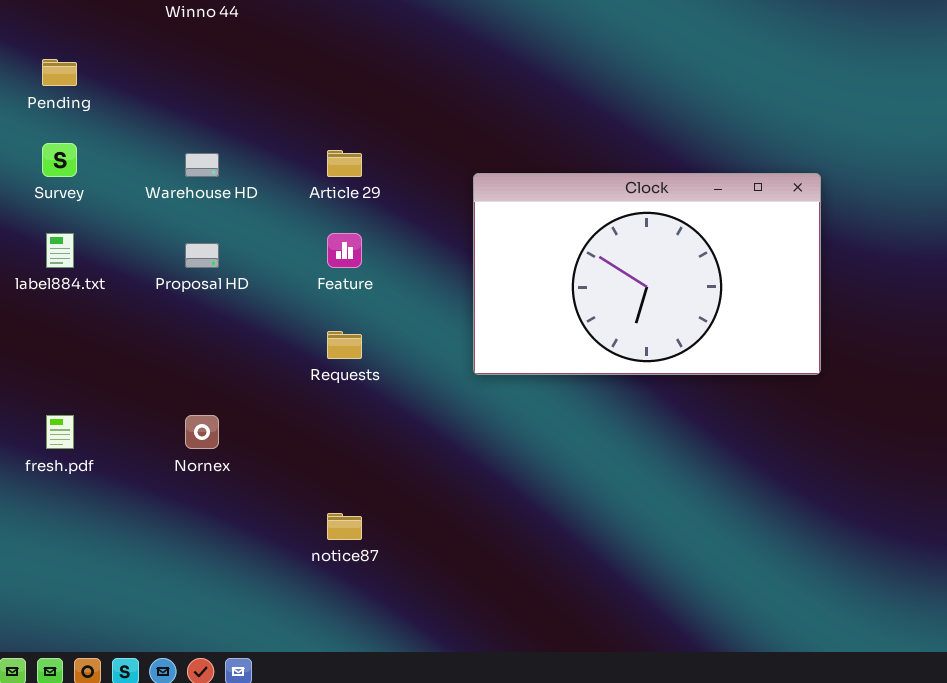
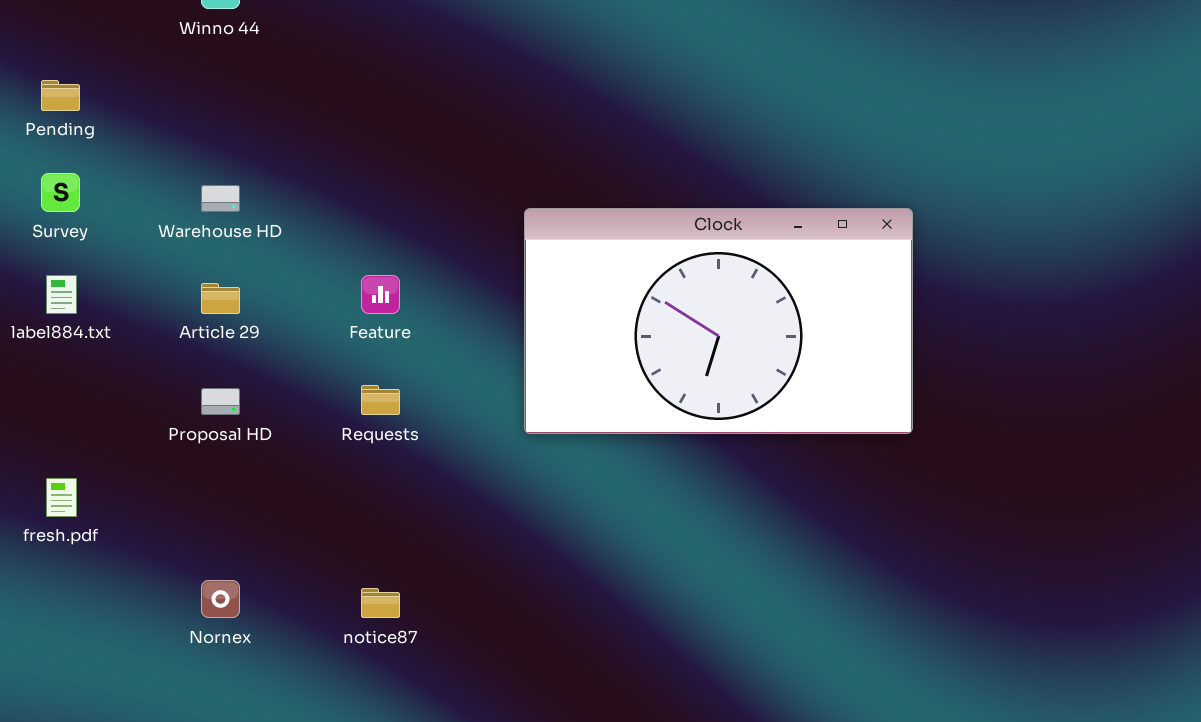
Article 29: [327,150,362,177] -> [201,283,240,314], moved
Proposal HD: [185,243,219,268] -> [201,388,240,415], moved
Nornex: [185,415,219,449] -> [201,580,240,618], moved

